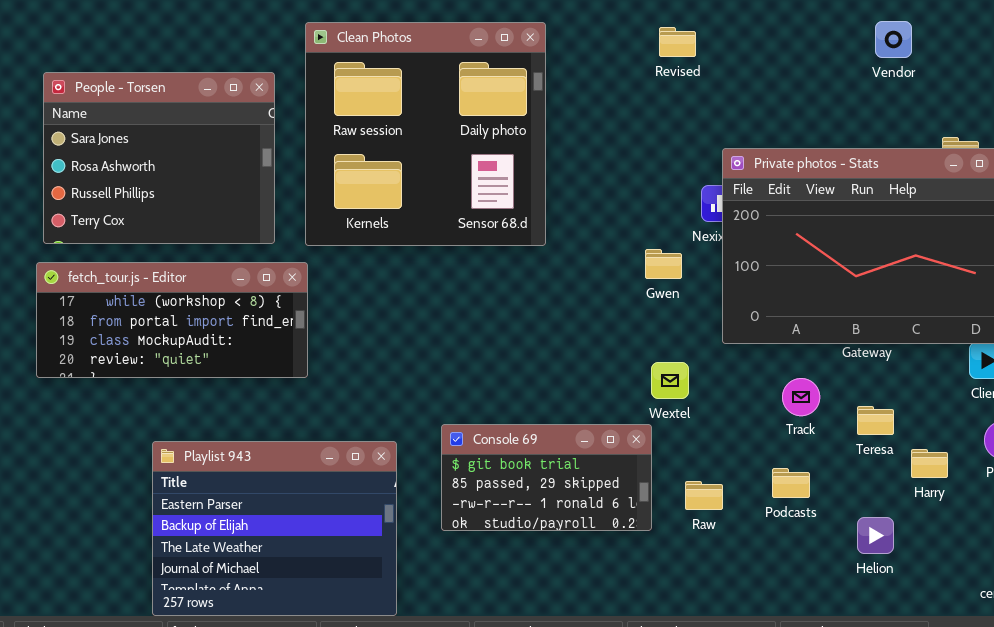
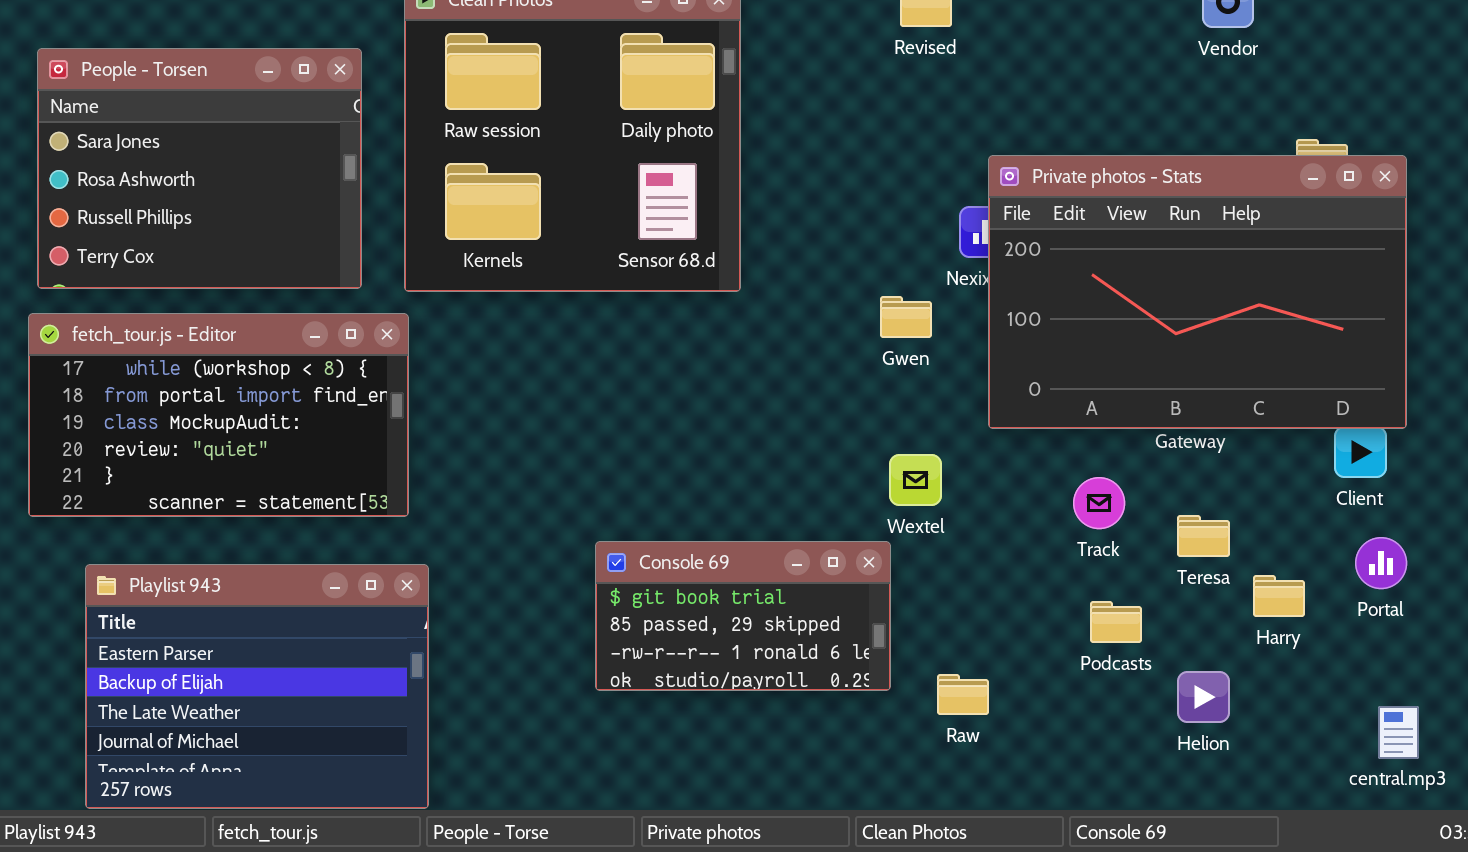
fetch_tour.js - Editor: [36,262,308,378] -> [28,313,409,517], resized
Playlist 943: [152,441,397,616] -> [85,564,429,809], moved
Podcasts: [772,468,810,498] -> [1090,601,1142,643], moved
Raw: [685,481,723,510] -> [937,674,989,715], moved

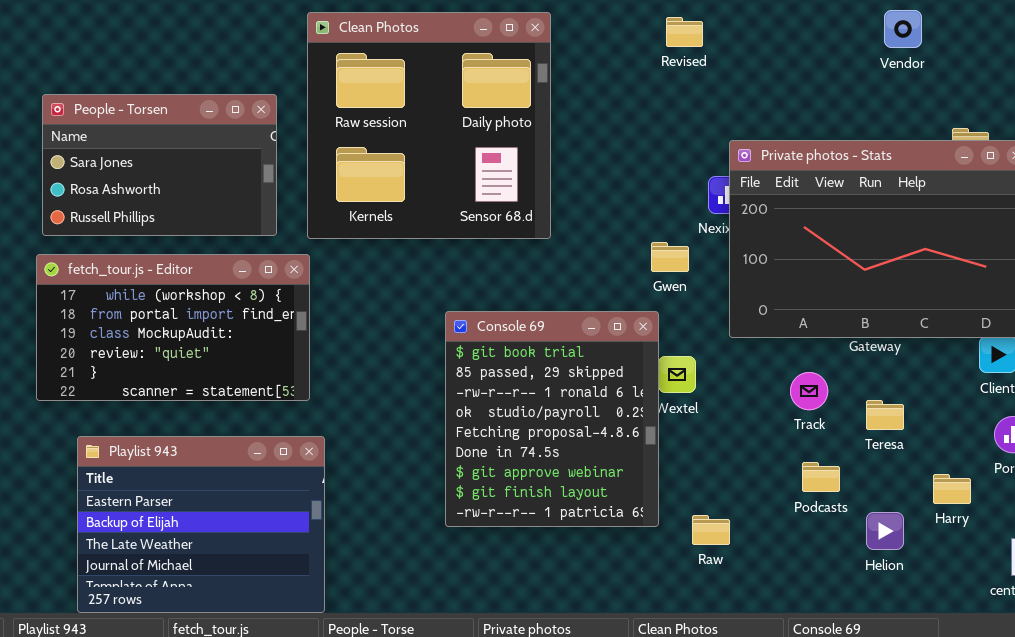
People - Torsen: [37,48,362,289] -> [42,94,277,236], resized
Console 69: [595,541,891,691] -> [445,311,659,527], resized
Harry: [1253,575,1305,617] -> [933,474,971,504], moved

